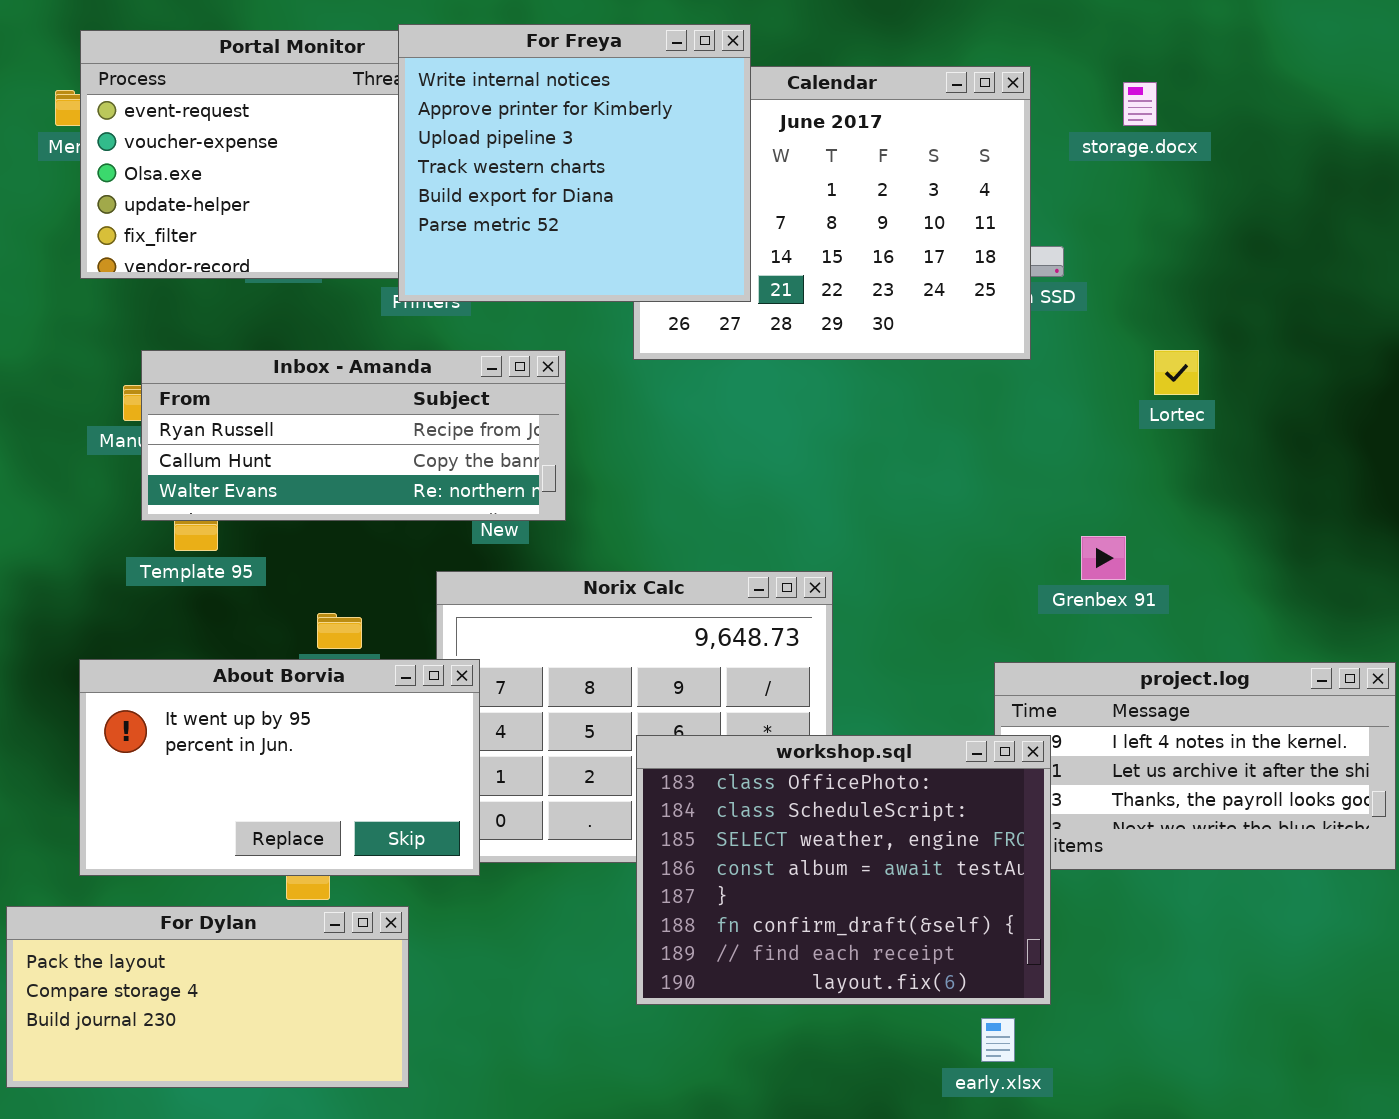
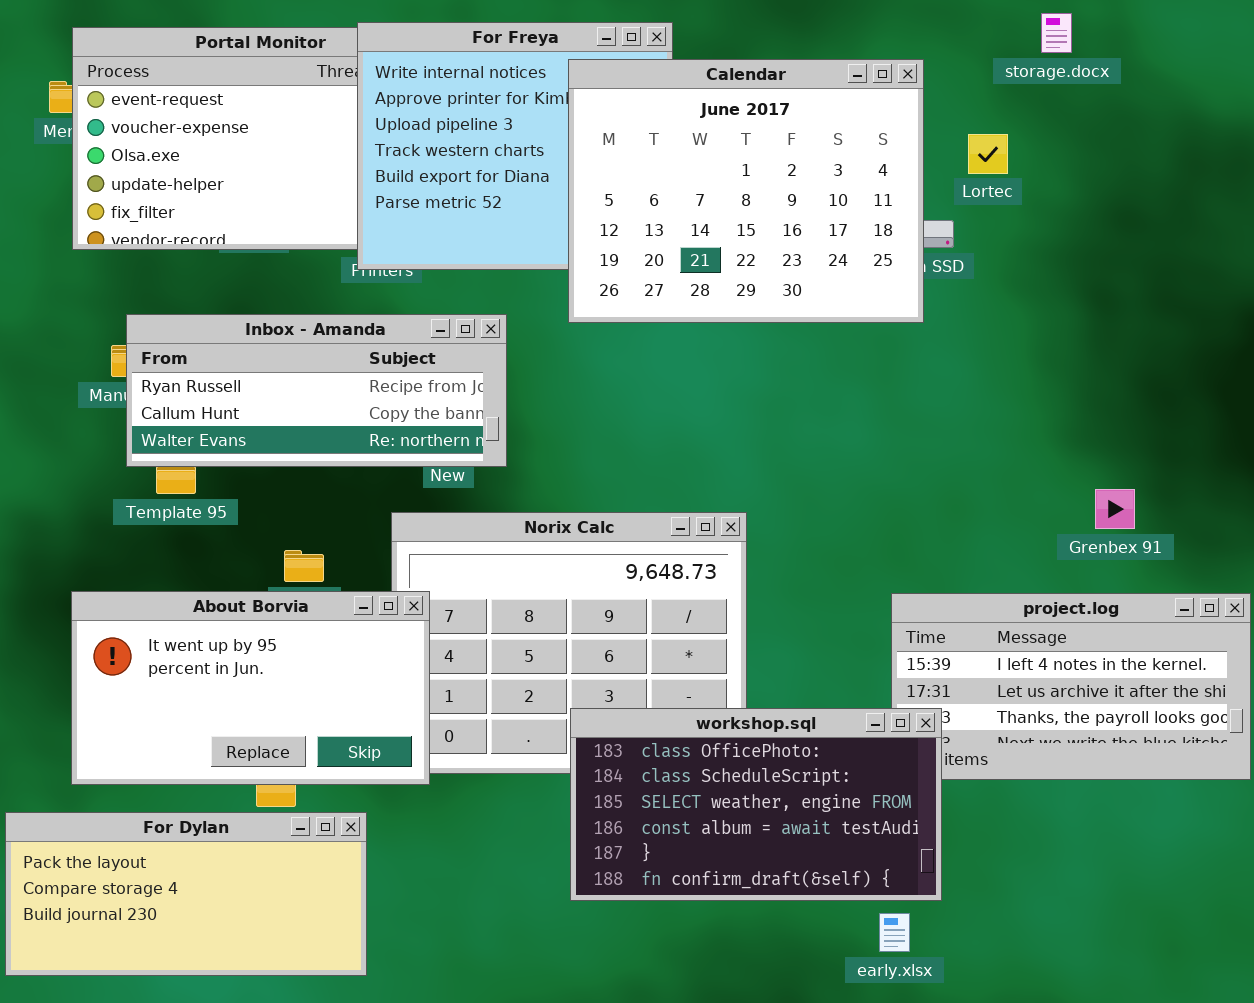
Calendar: [633,66,1031,360] -> [568,59,924,323], raised
storage.docx: [1123,82,1157,126] -> [1041,13,1072,53], moved
Lortec: [1154,350,1199,395] -> [968,134,1008,174], moved
Grenbex 91: [1081,536,1126,580] -> [1095,489,1135,529], moved
workshop.sql: [636,735,1051,1005] -> [570,708,942,901], resized

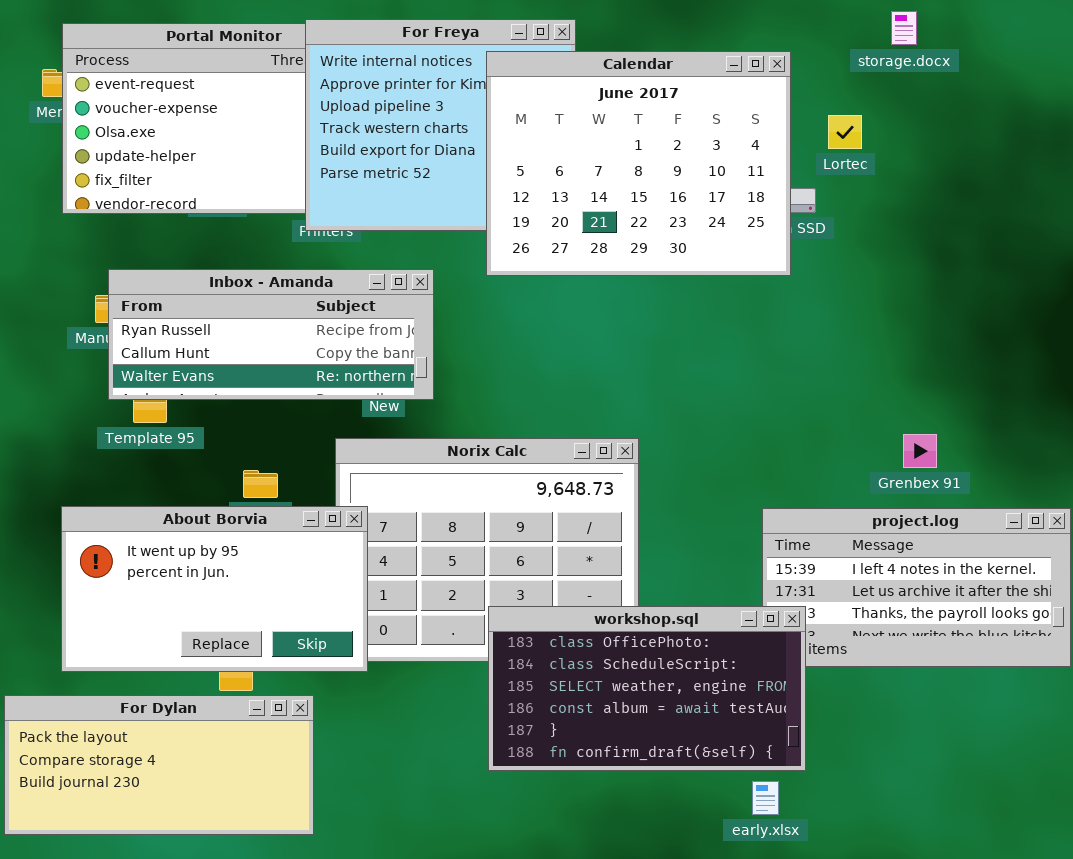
Grenbex 91: [1095,489,1135,529] -> [903,434,937,468], moved

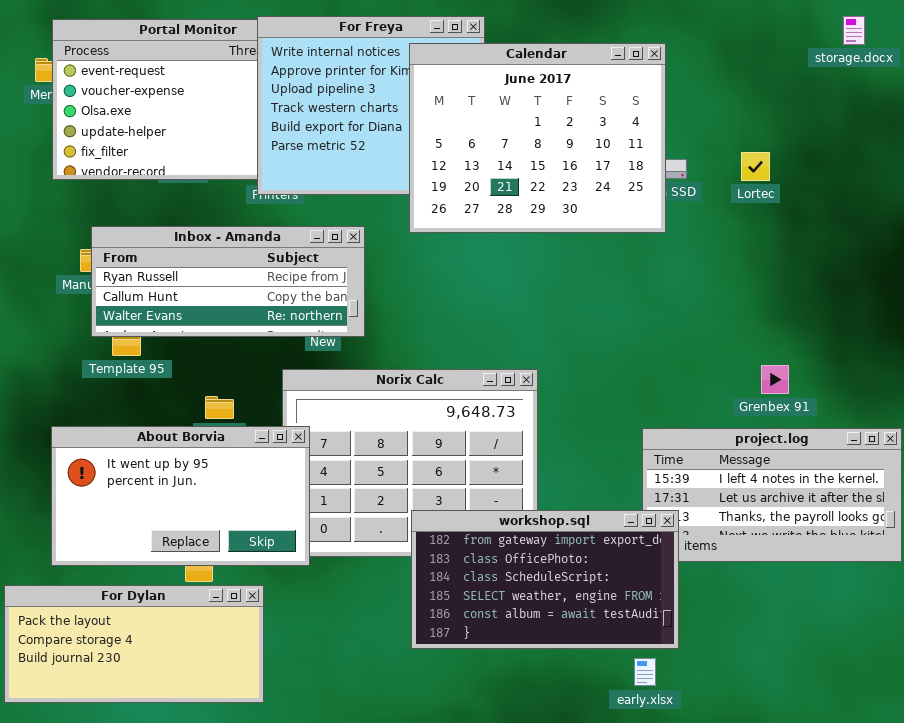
storage.docx: [891,11,917,45] -> [843,16,865,45], moved
Lortec: [828,115,862,149] -> [741,152,770,181], moved
workshop.sql: [488,606,806,771] -> [411,510,679,649], scrolled up 1 row

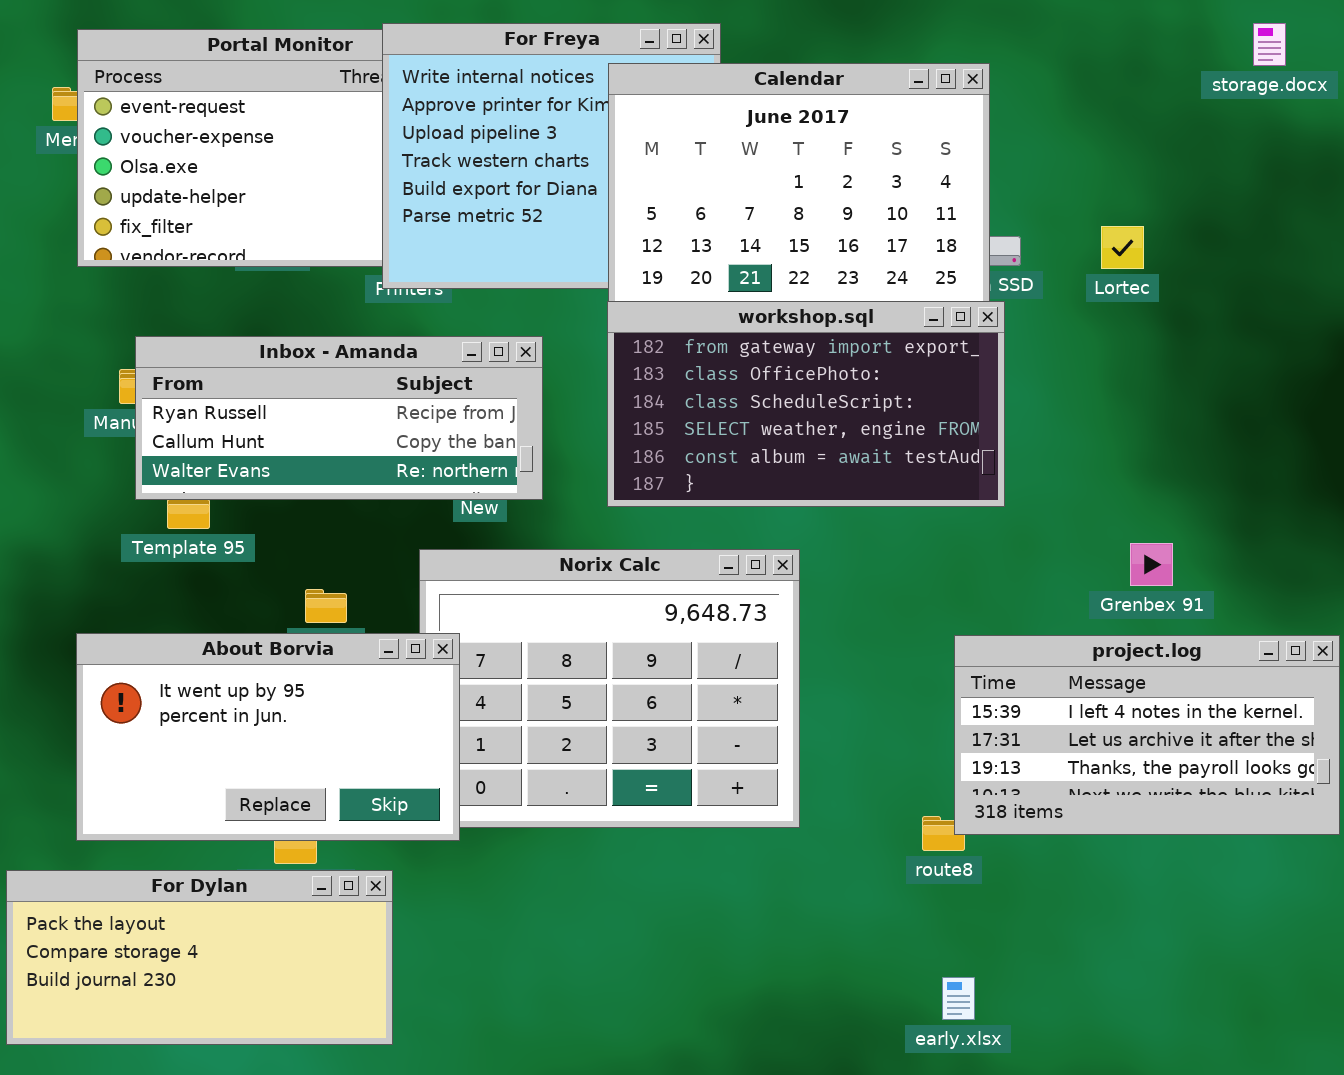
workshop.sql: [411,510,679,649] -> [607,301,1005,507], moved

